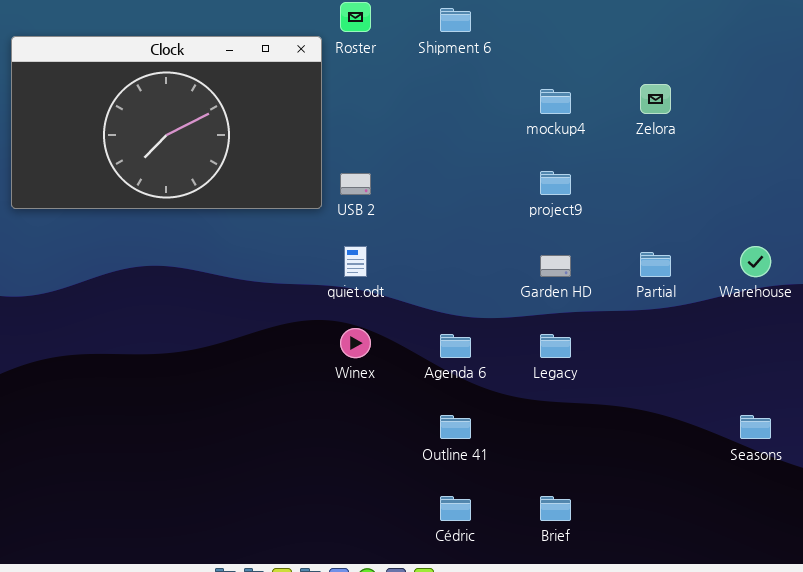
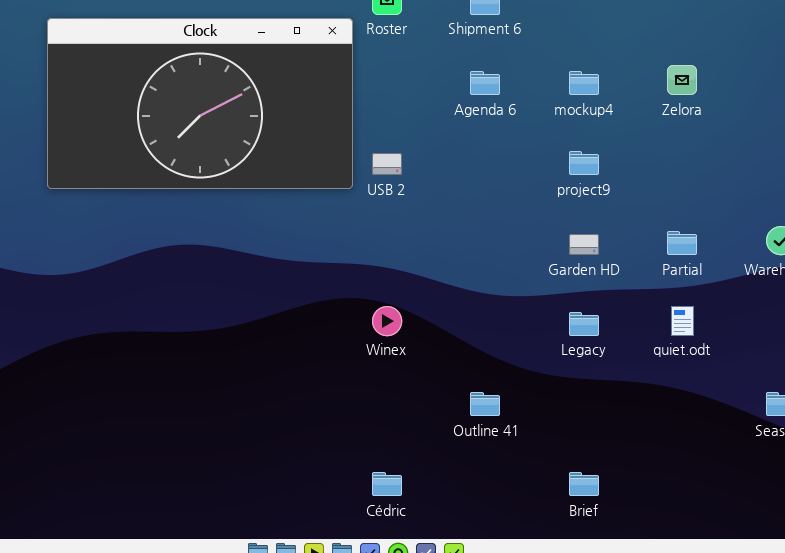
quiet.odt: [344,246,367,277] -> [671,306,694,336], moved
Agenda 6: [440,334,471,358] -> [470,71,500,95], moved
Cédric: [440,496,471,521] -> [372,472,402,496], moved

